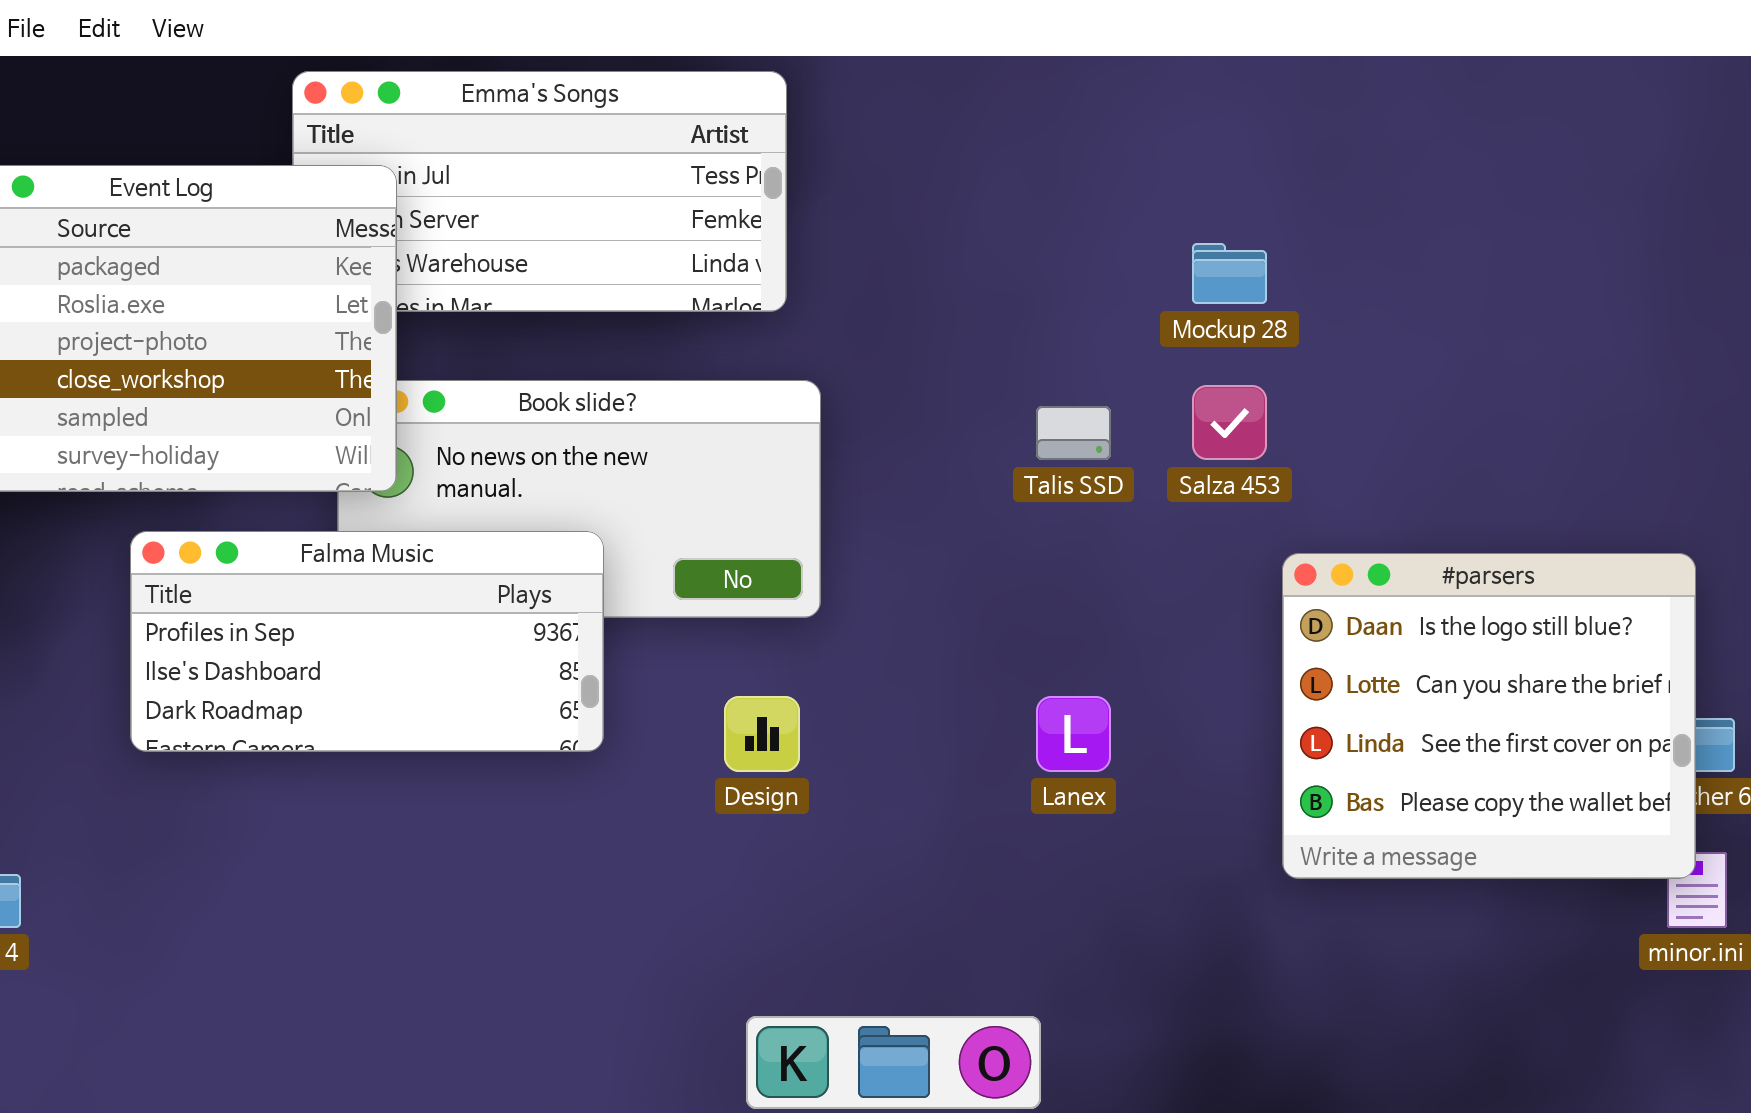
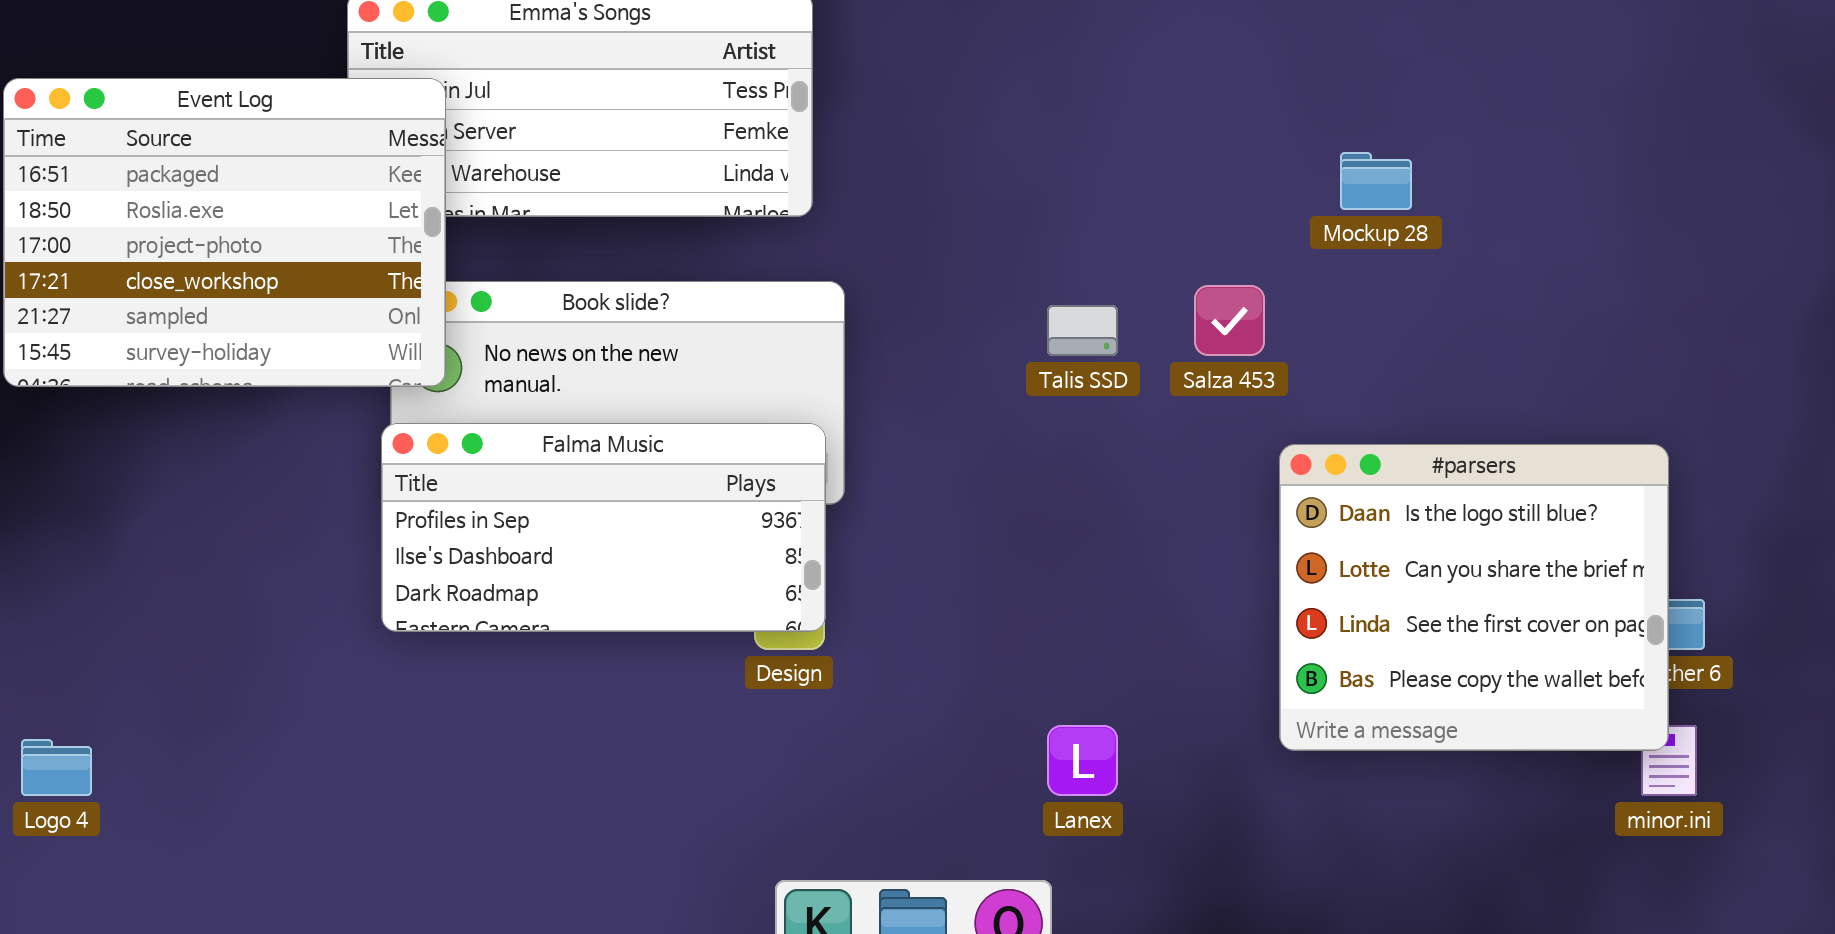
Mockup 28: [1192,243,1267,304] -> [1340,152,1412,210], moved
Falma Music: [130,531,604,752] -> [381,423,826,632], moved
Lanex: [1036,696,1111,772] -> [1047,725,1118,796], moved

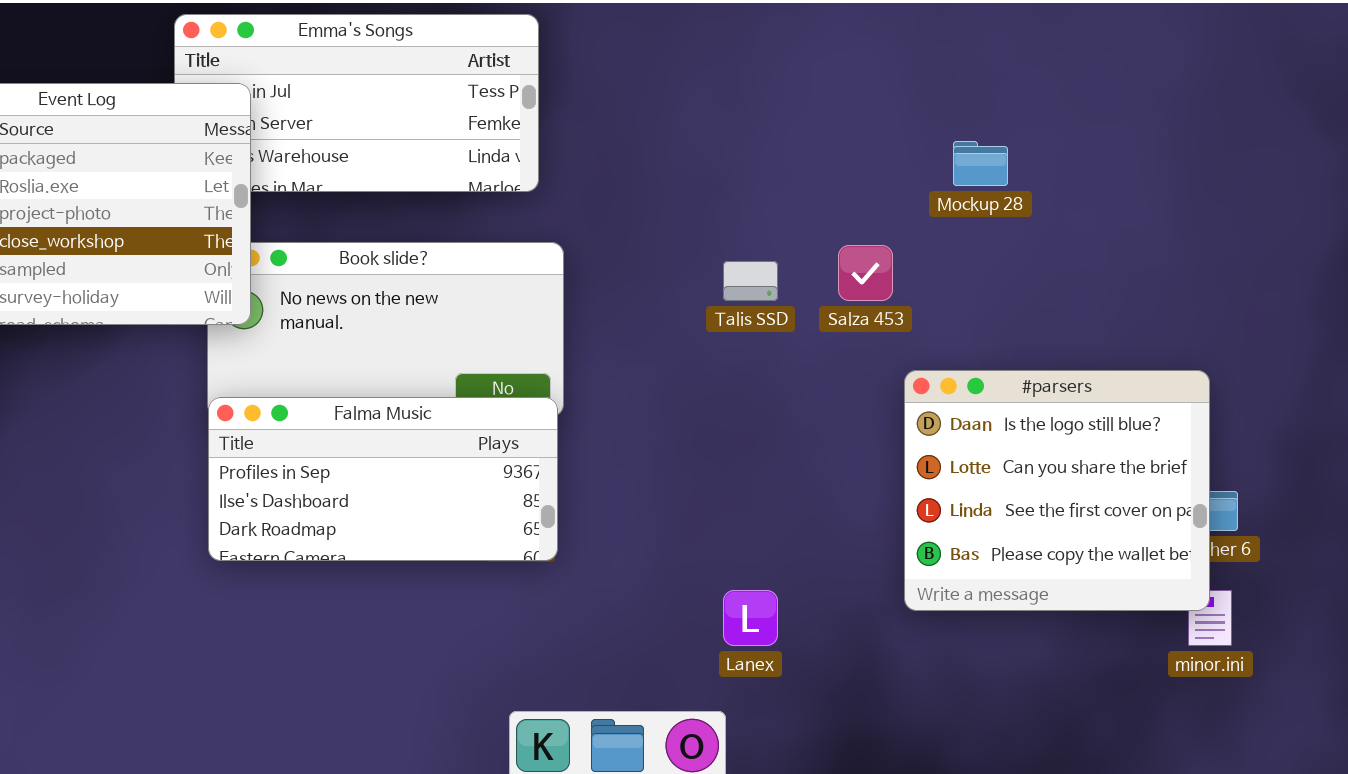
Falma Music: [381,423,826,632] -> [208,397,558,561], moved

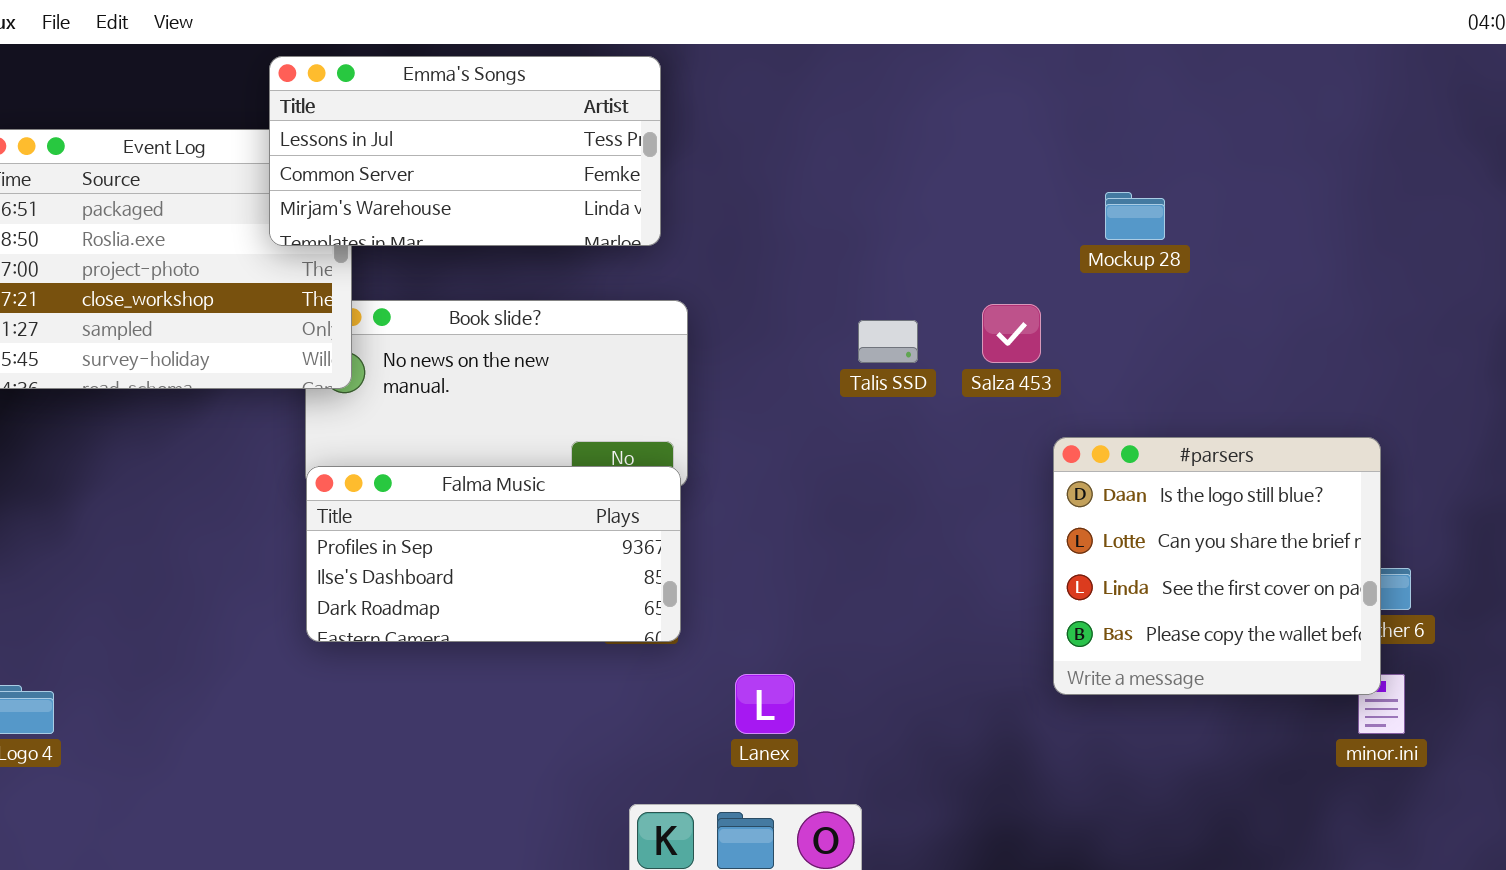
Emma's Songs: [174,14,539,192] -> [269,56,661,246], raised
Lanex: [723,590,778,646] -> [735,674,795,734], moved

